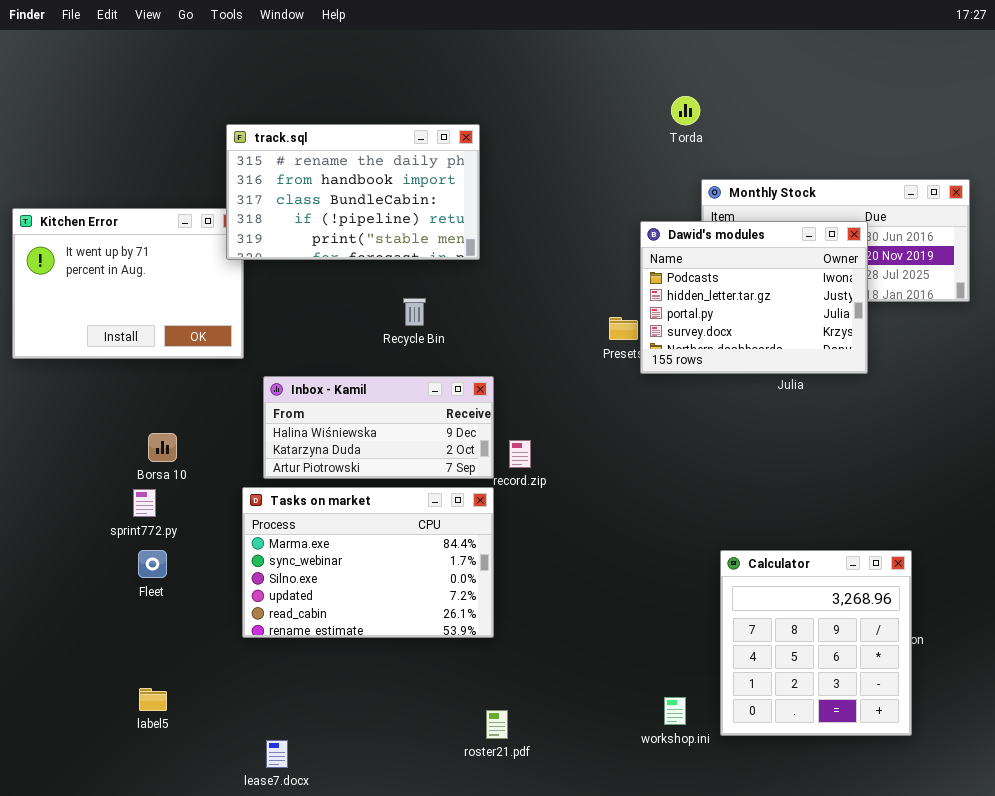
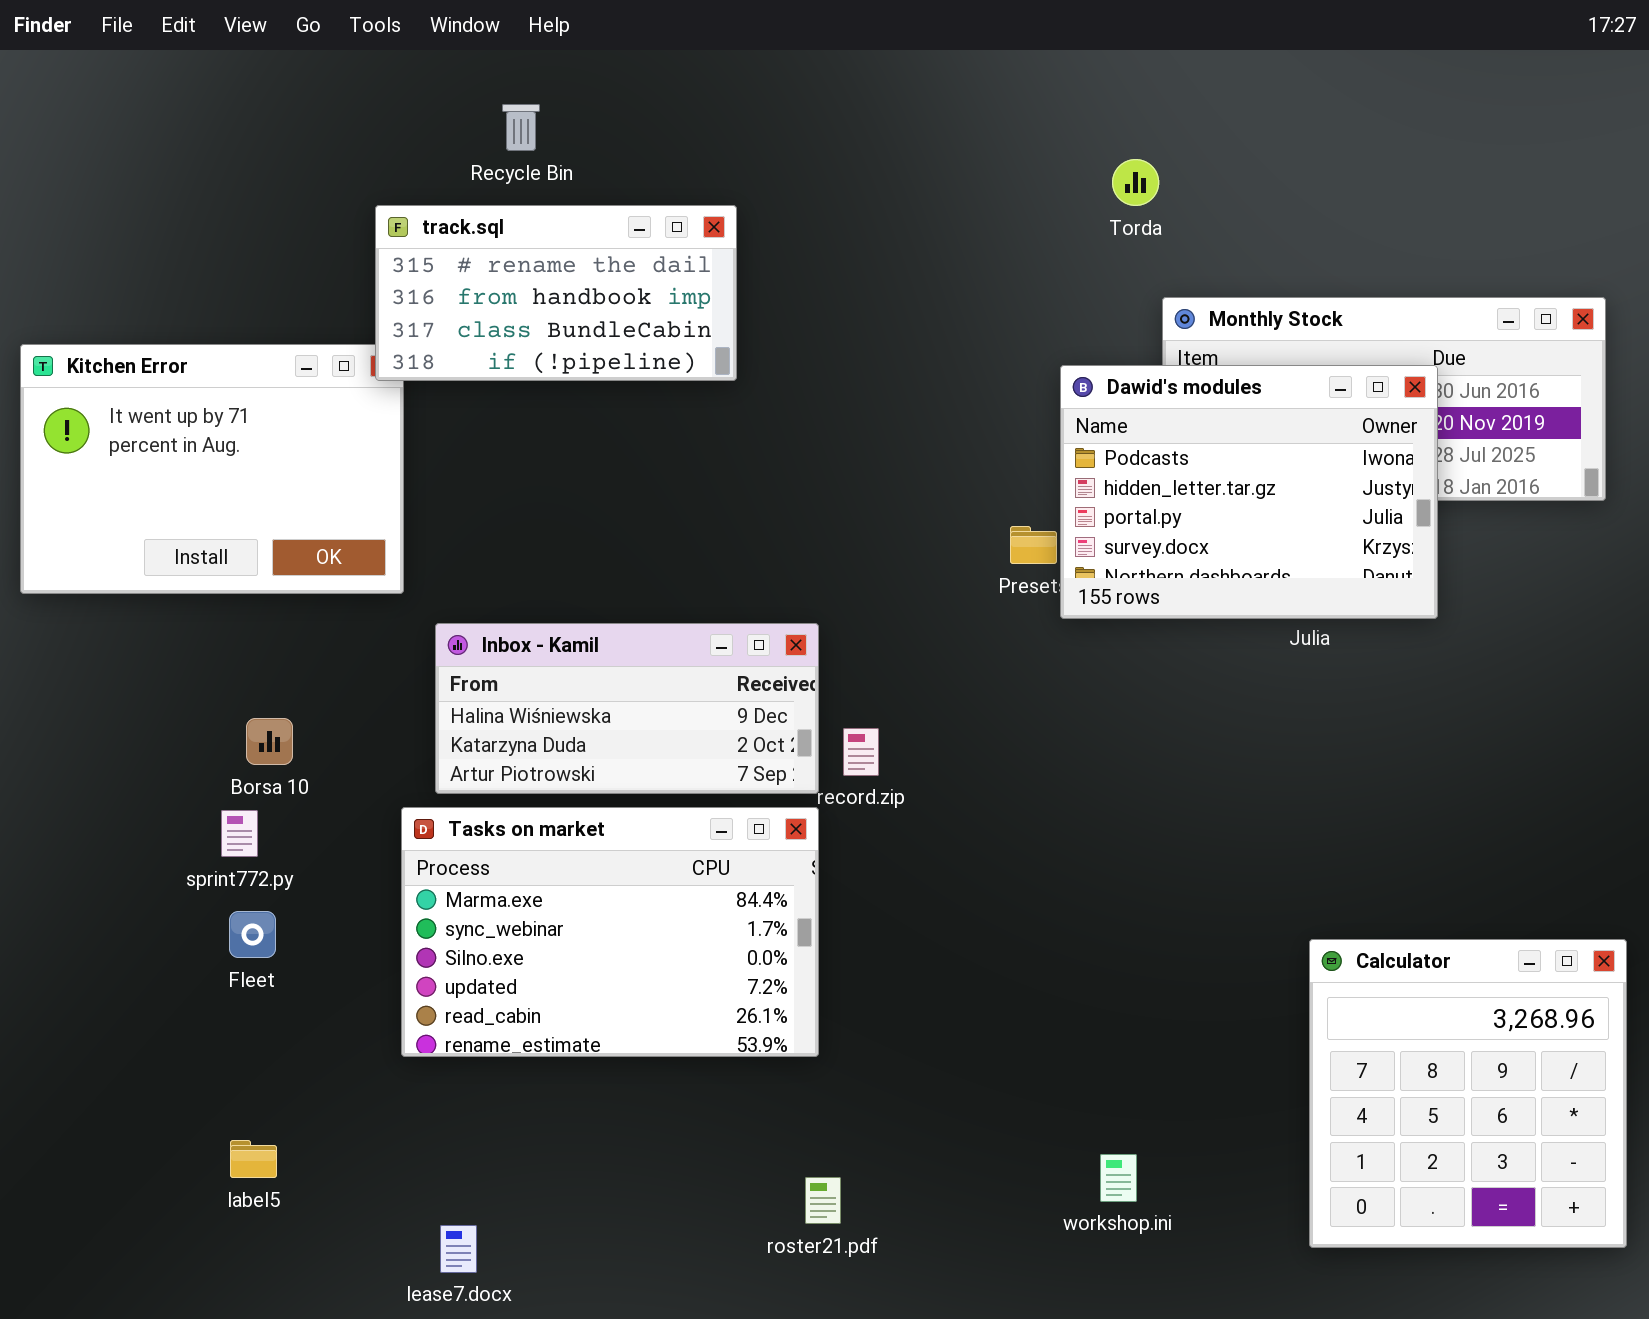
track.sql: [226,124,480,260] -> [375,205,737,381], resized
Recycle Bin: [403,298,426,326] -> [502,104,540,151], moved
Calculator: [720,550,912,736] -> [1309,939,1627,1248], moved

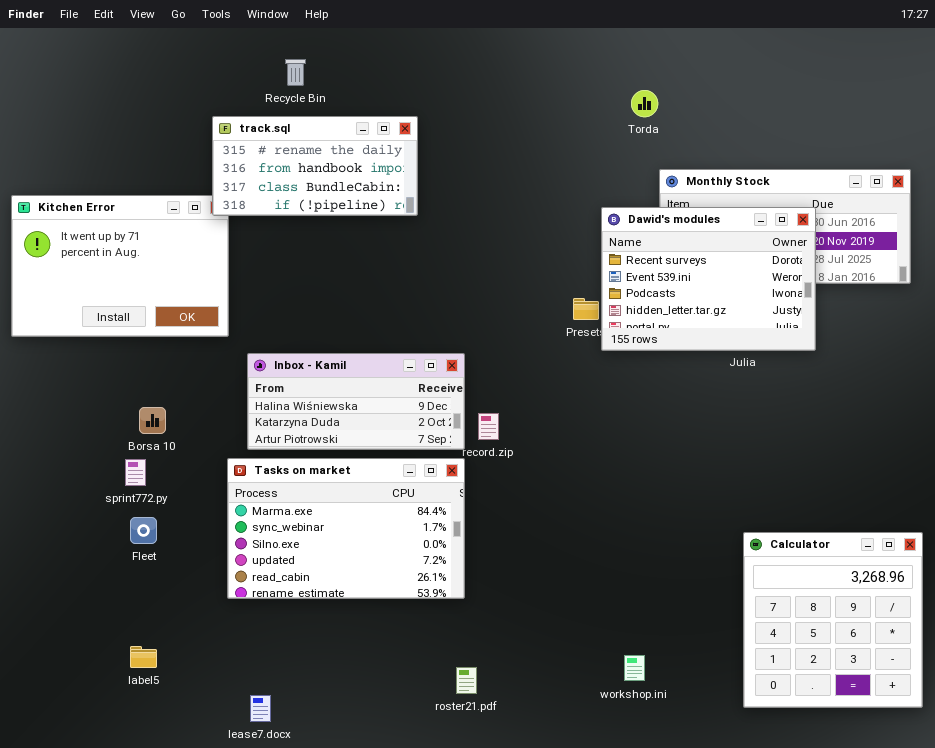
Dawid's modules: [1060,365,1438,619] -> [601,207,816,351], scrolled up 2 rows

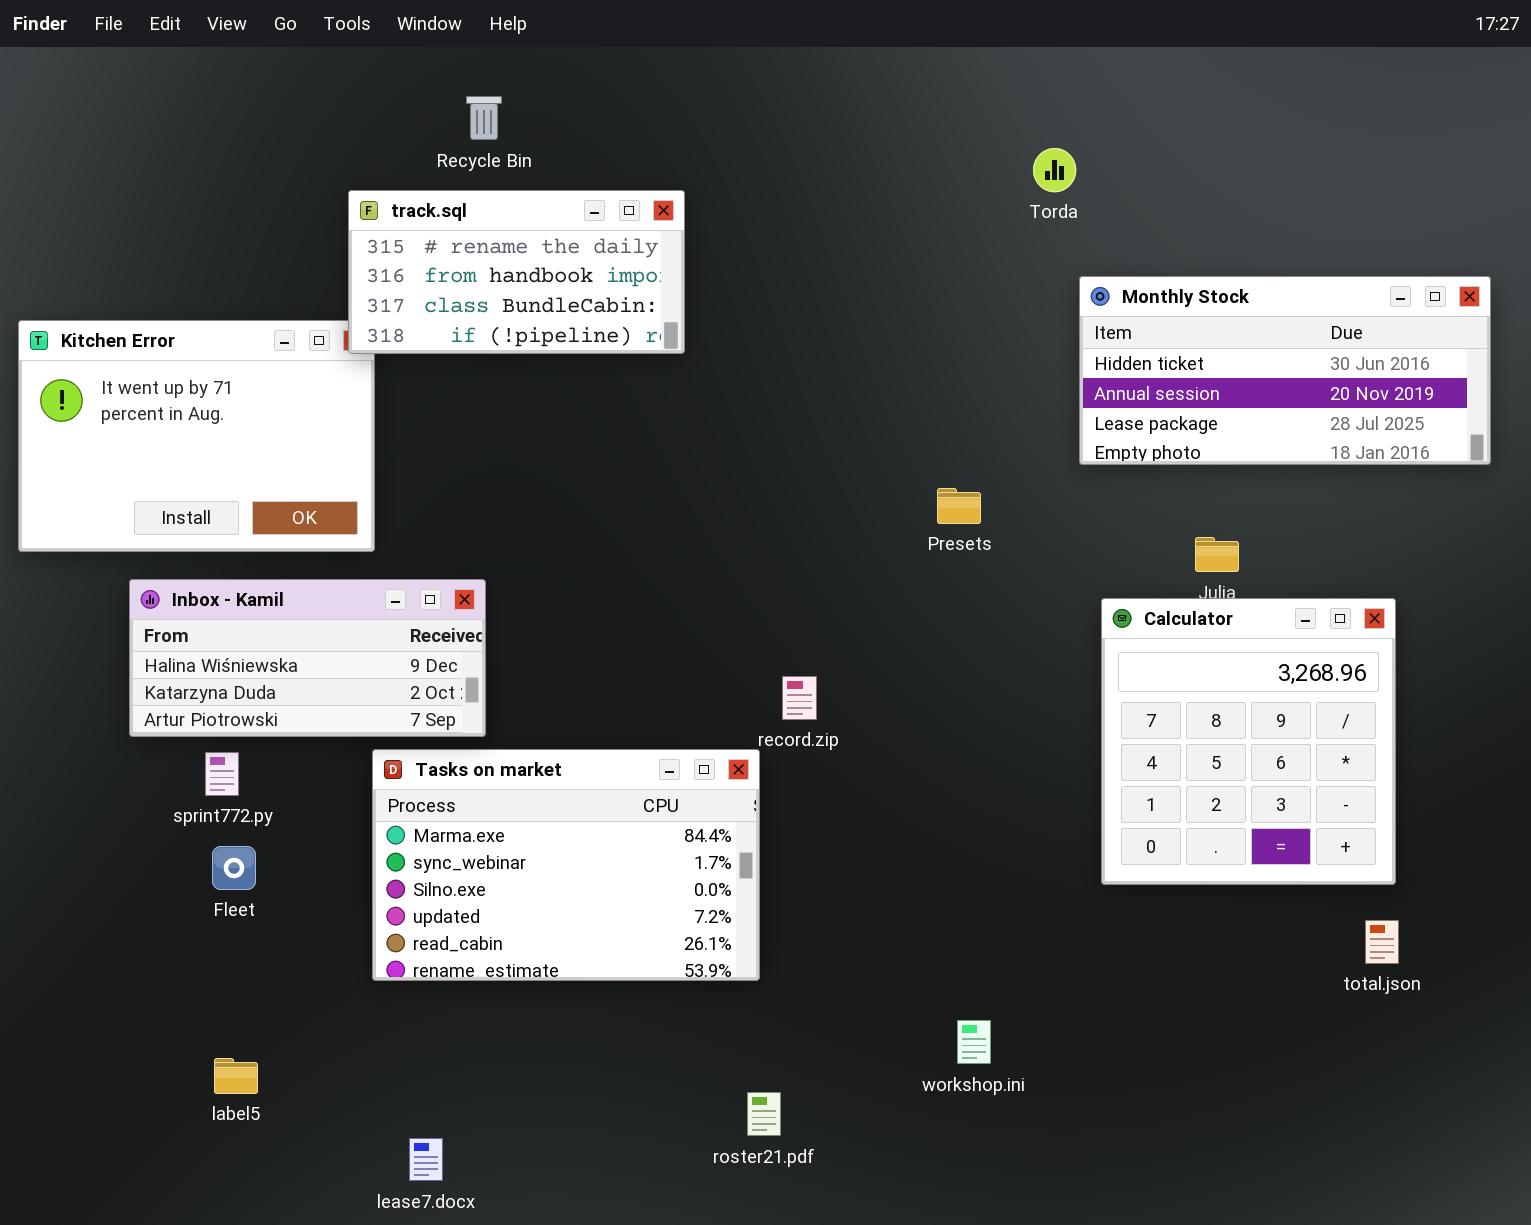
Dawid's modules: [601,207,816,351] -> none, closed
Inbox - Kamil: [247,353,465,450] -> [129,579,486,737], moved
Calculator: [743,532,923,708] -> [1101,598,1396,885], moved
workshop.ini: [624,655,645,681] -> [957,1020,991,1064], moved

